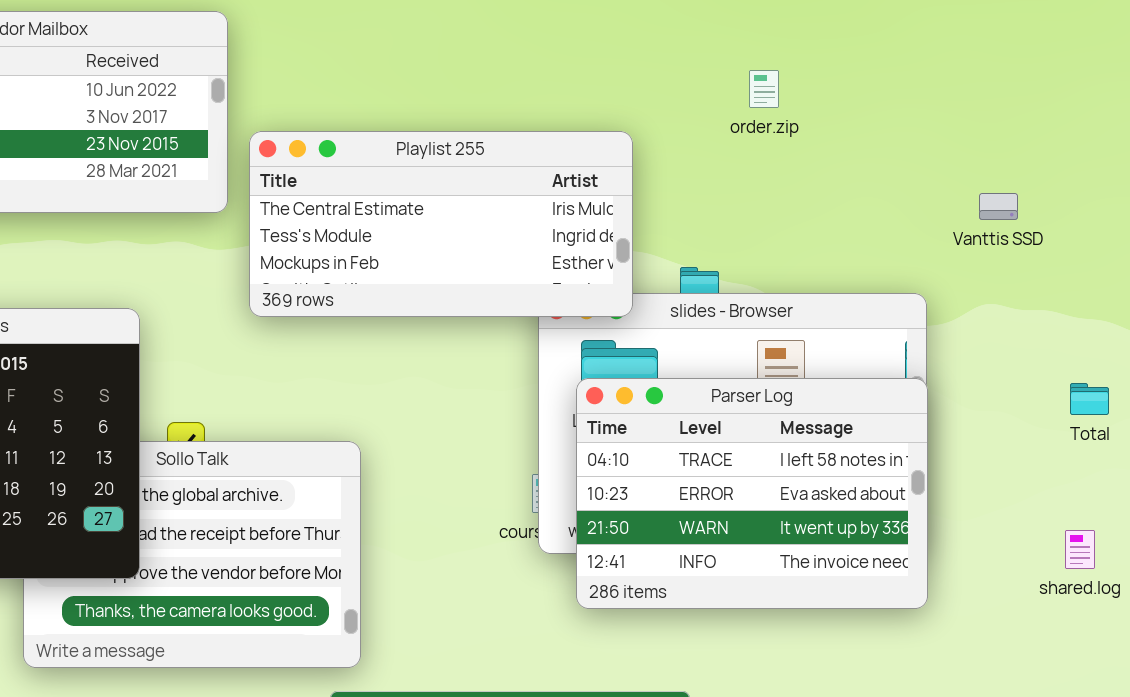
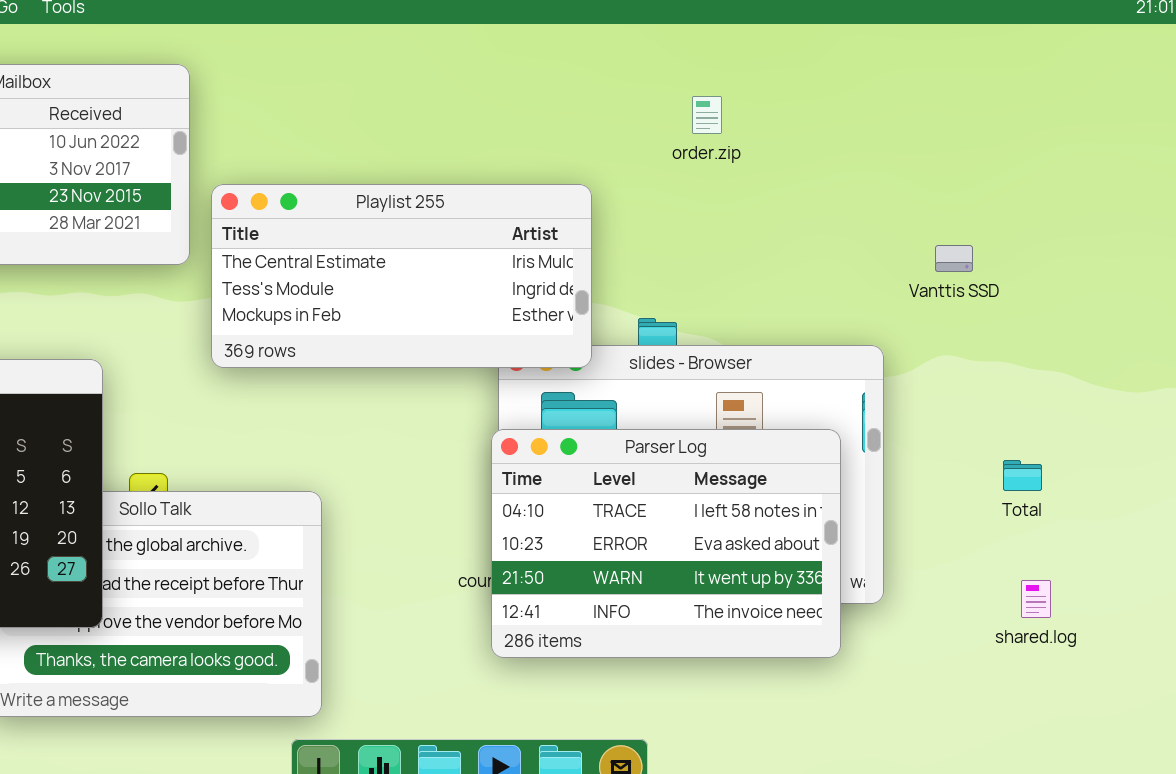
order.zip: [749,70,779,108] -> [692,96,722,134], moved
Parser Log: [576,378,928,609] -> [491,429,841,658], moved
Total: [1070,383,1109,415] -> [1003,460,1042,491], moved

